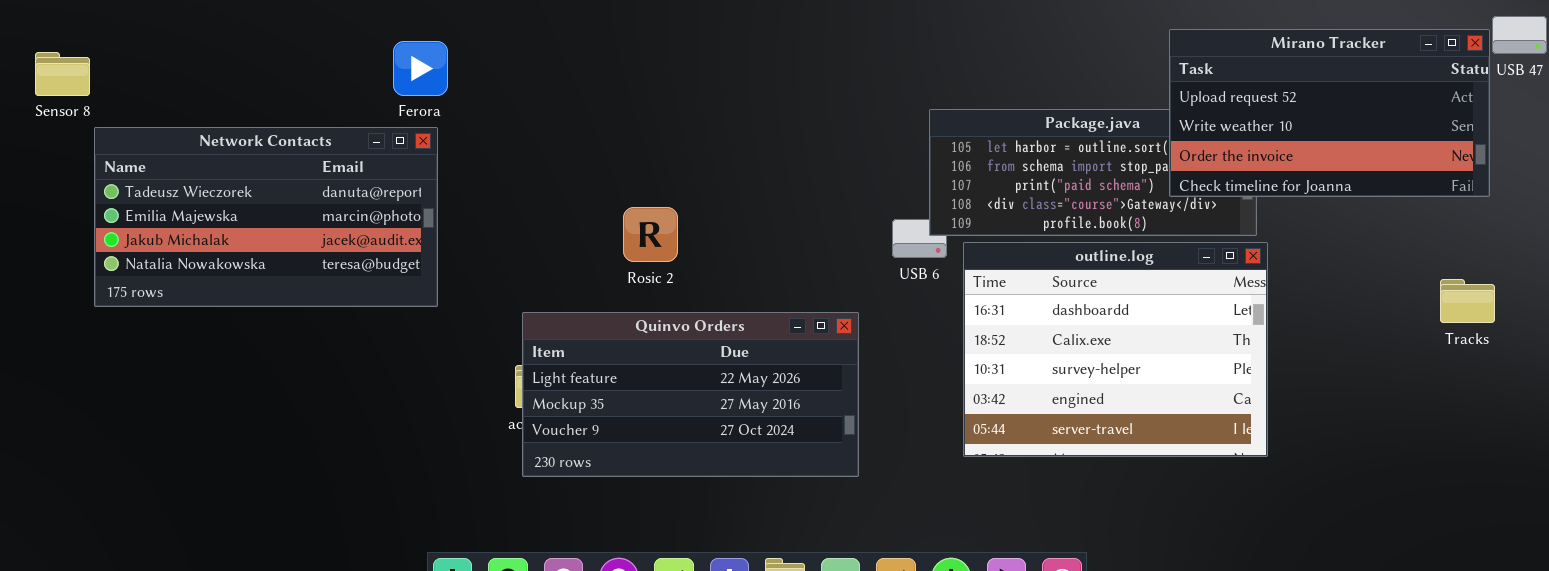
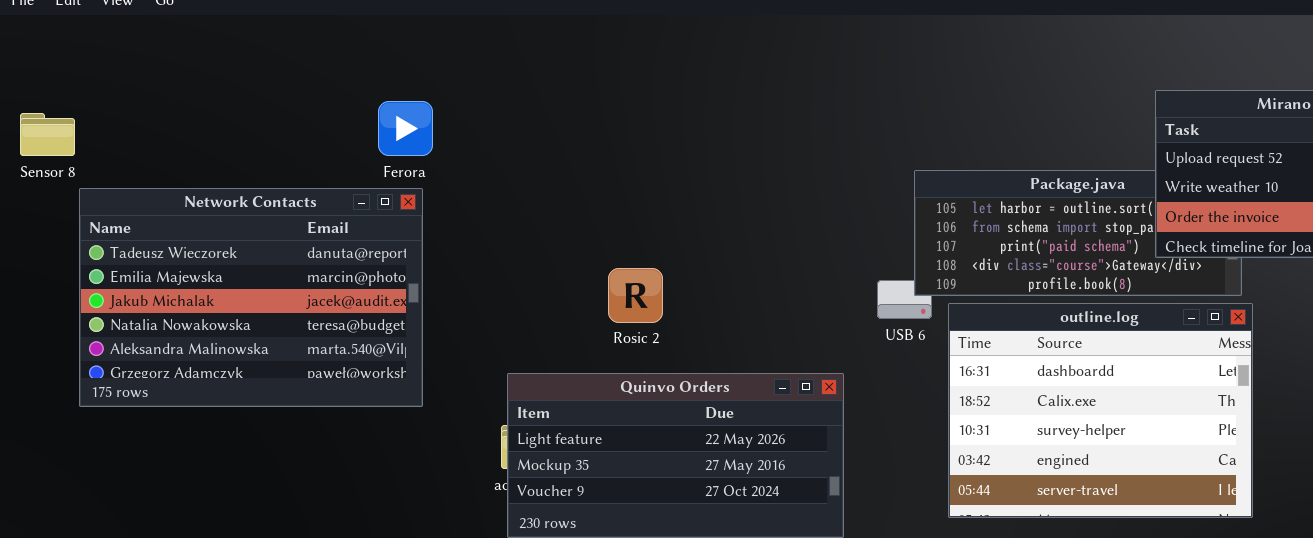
Network Contacts: [94,127,438,307] -> [79,188,423,407], resized

